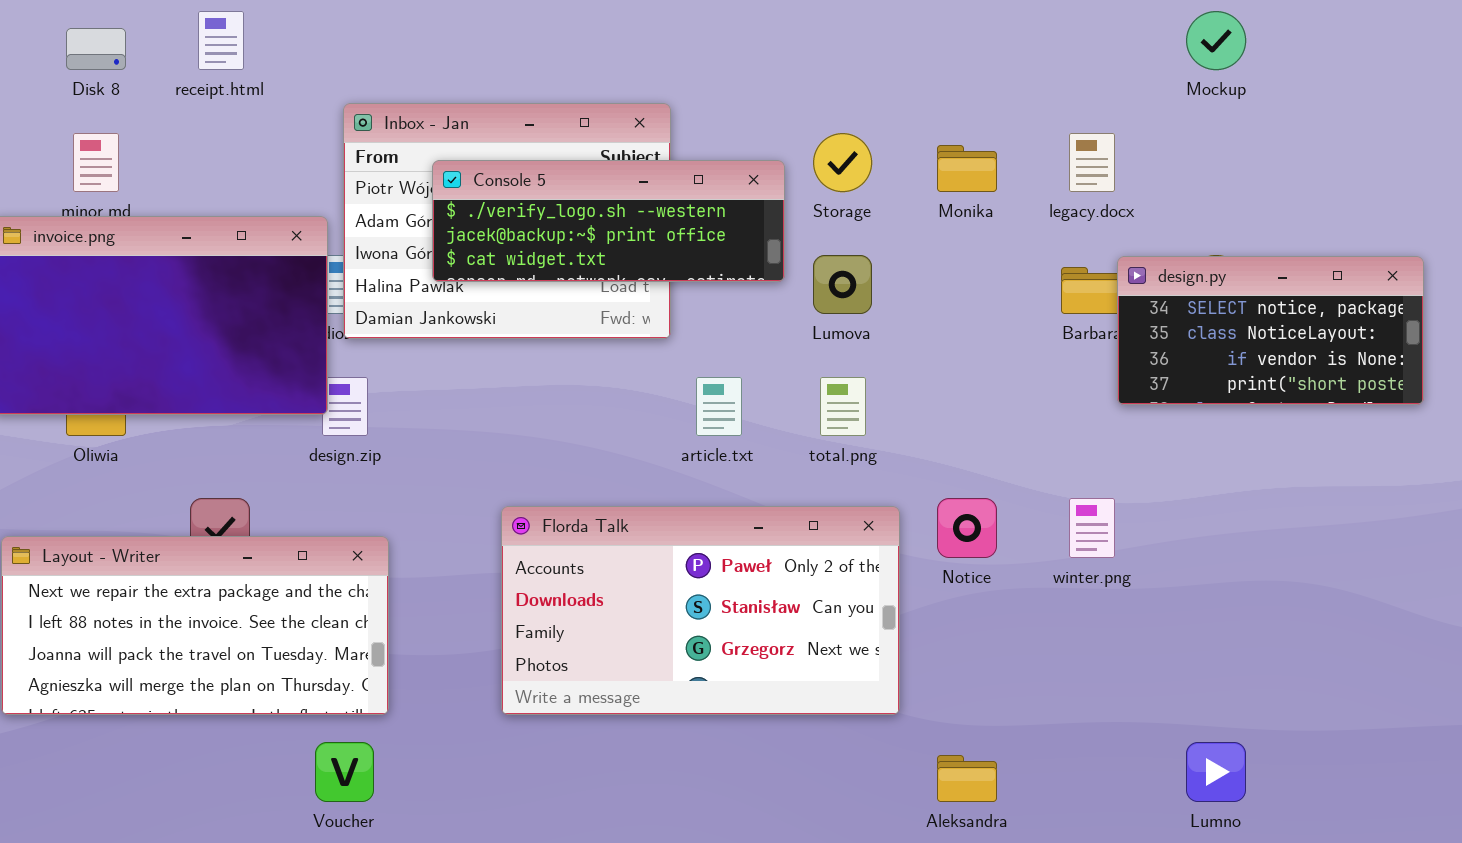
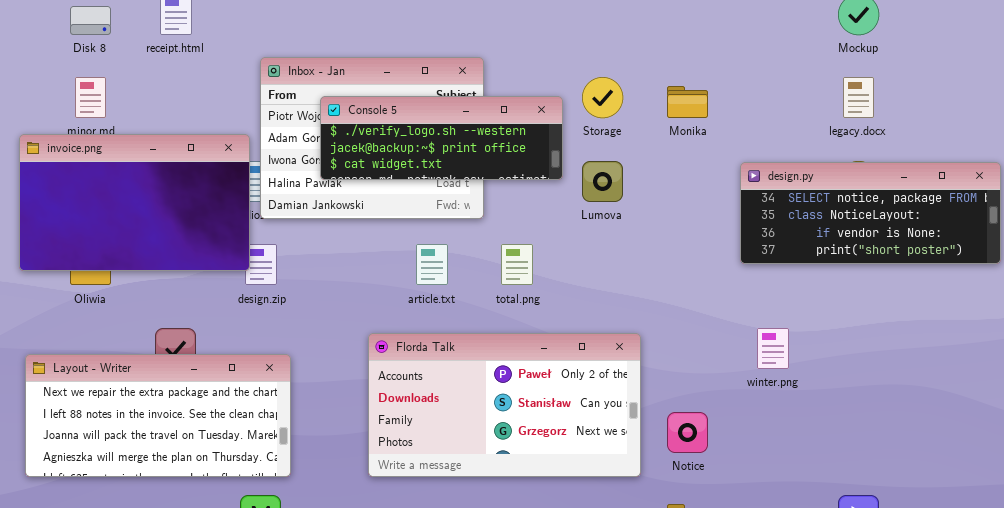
legacy.docx: [1069,133,1115,192] -> [843,77,874,118], moved
design.py: [1117,256,1424,405] -> [740,162,1001,264], resized
article.txt: [696,377,742,436] -> [416,244,448,285], moved
total.png: [820,377,866,436] -> [501,244,533,285], moved
Notice: [937,498,997,558] -> [667,412,708,453], moved

